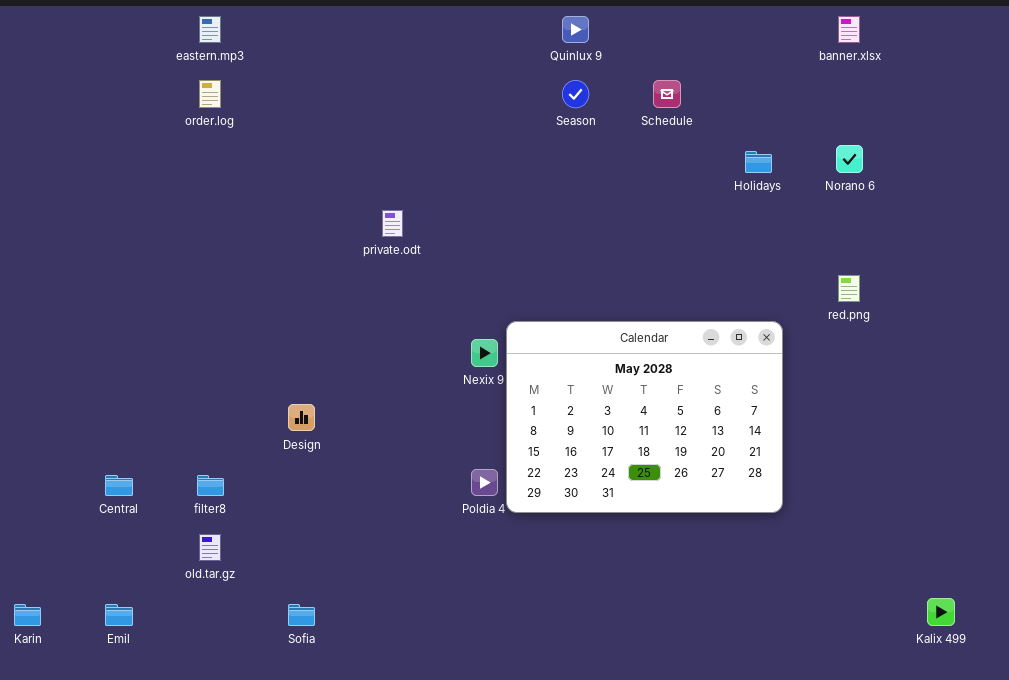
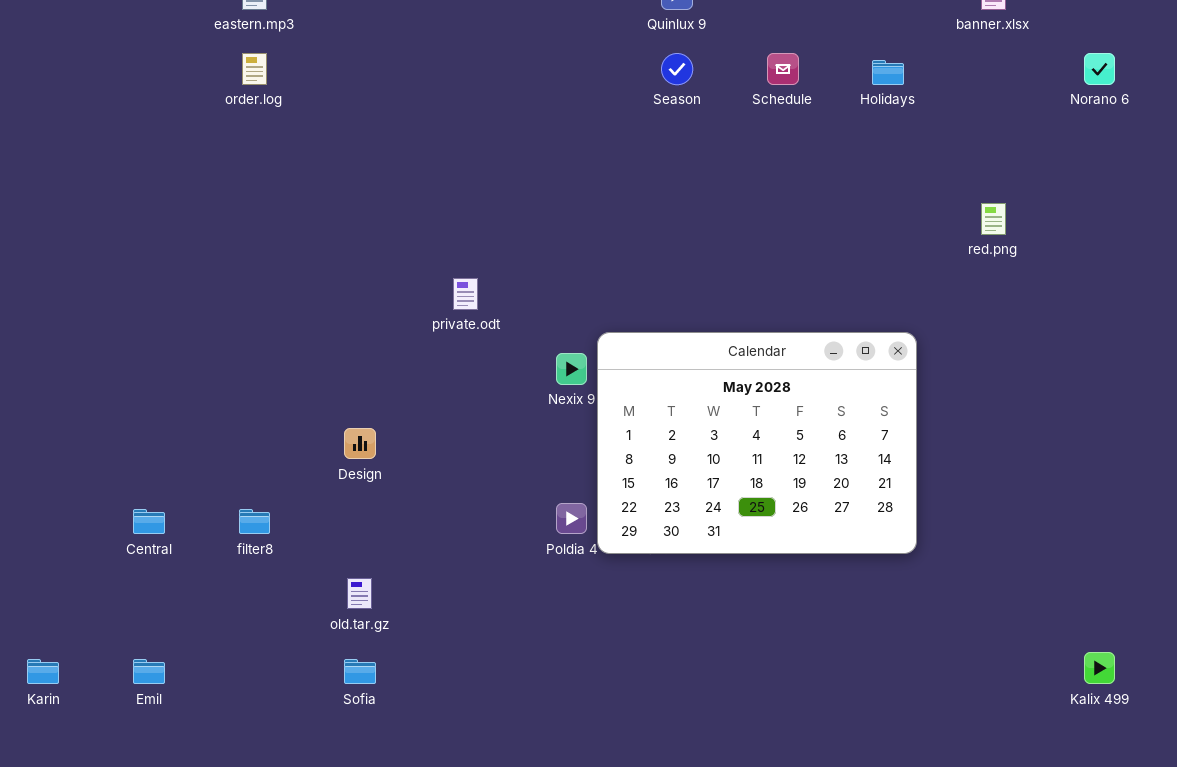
Norano 6: [836,145,863,173] -> [1084,53,1115,85], moved
Holidays: [745,151,772,173] -> [872,60,904,85], moved
private.odt: [382,210,403,237] -> [453,278,478,310], moved
red.png: [838,275,860,302] -> [981,203,1006,235], moved
old.tar.gz: [199,534,221,561] -> [347,578,372,609], moved

